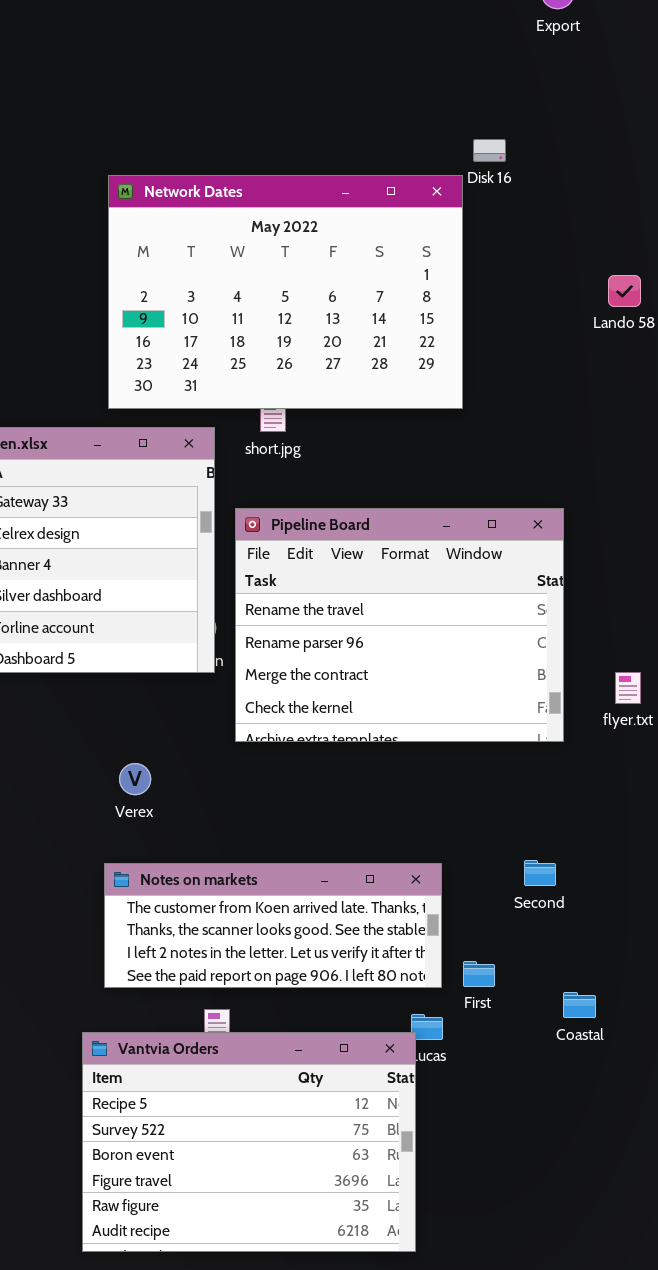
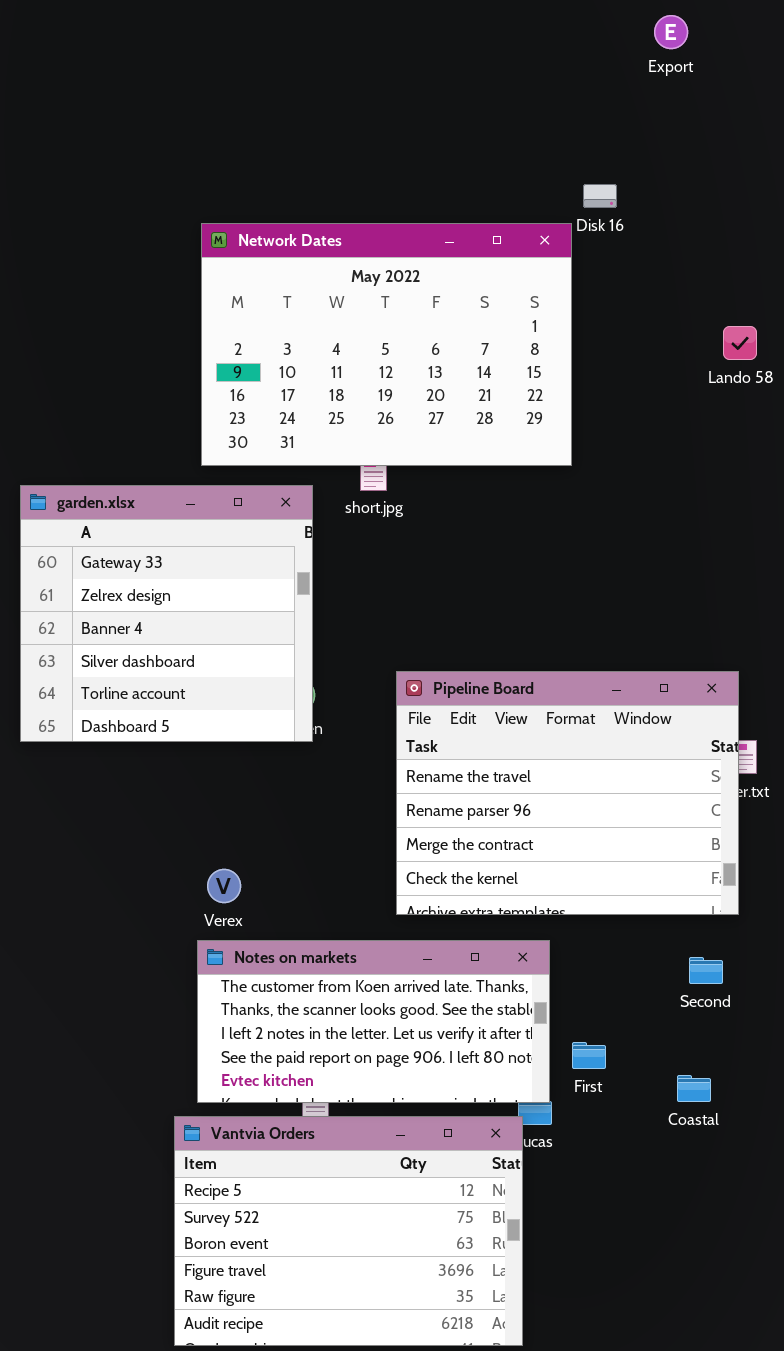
Pipeline Board: [235,508,564,742] -> [396,671,739,915], moved
Verex: [119,763,151,795] -> [207,869,241,903], moved
Second: [524,860,556,886] -> [689,957,723,984], moved
Notes on markets: [104,863,442,988] -> [197,940,550,1103], resized

